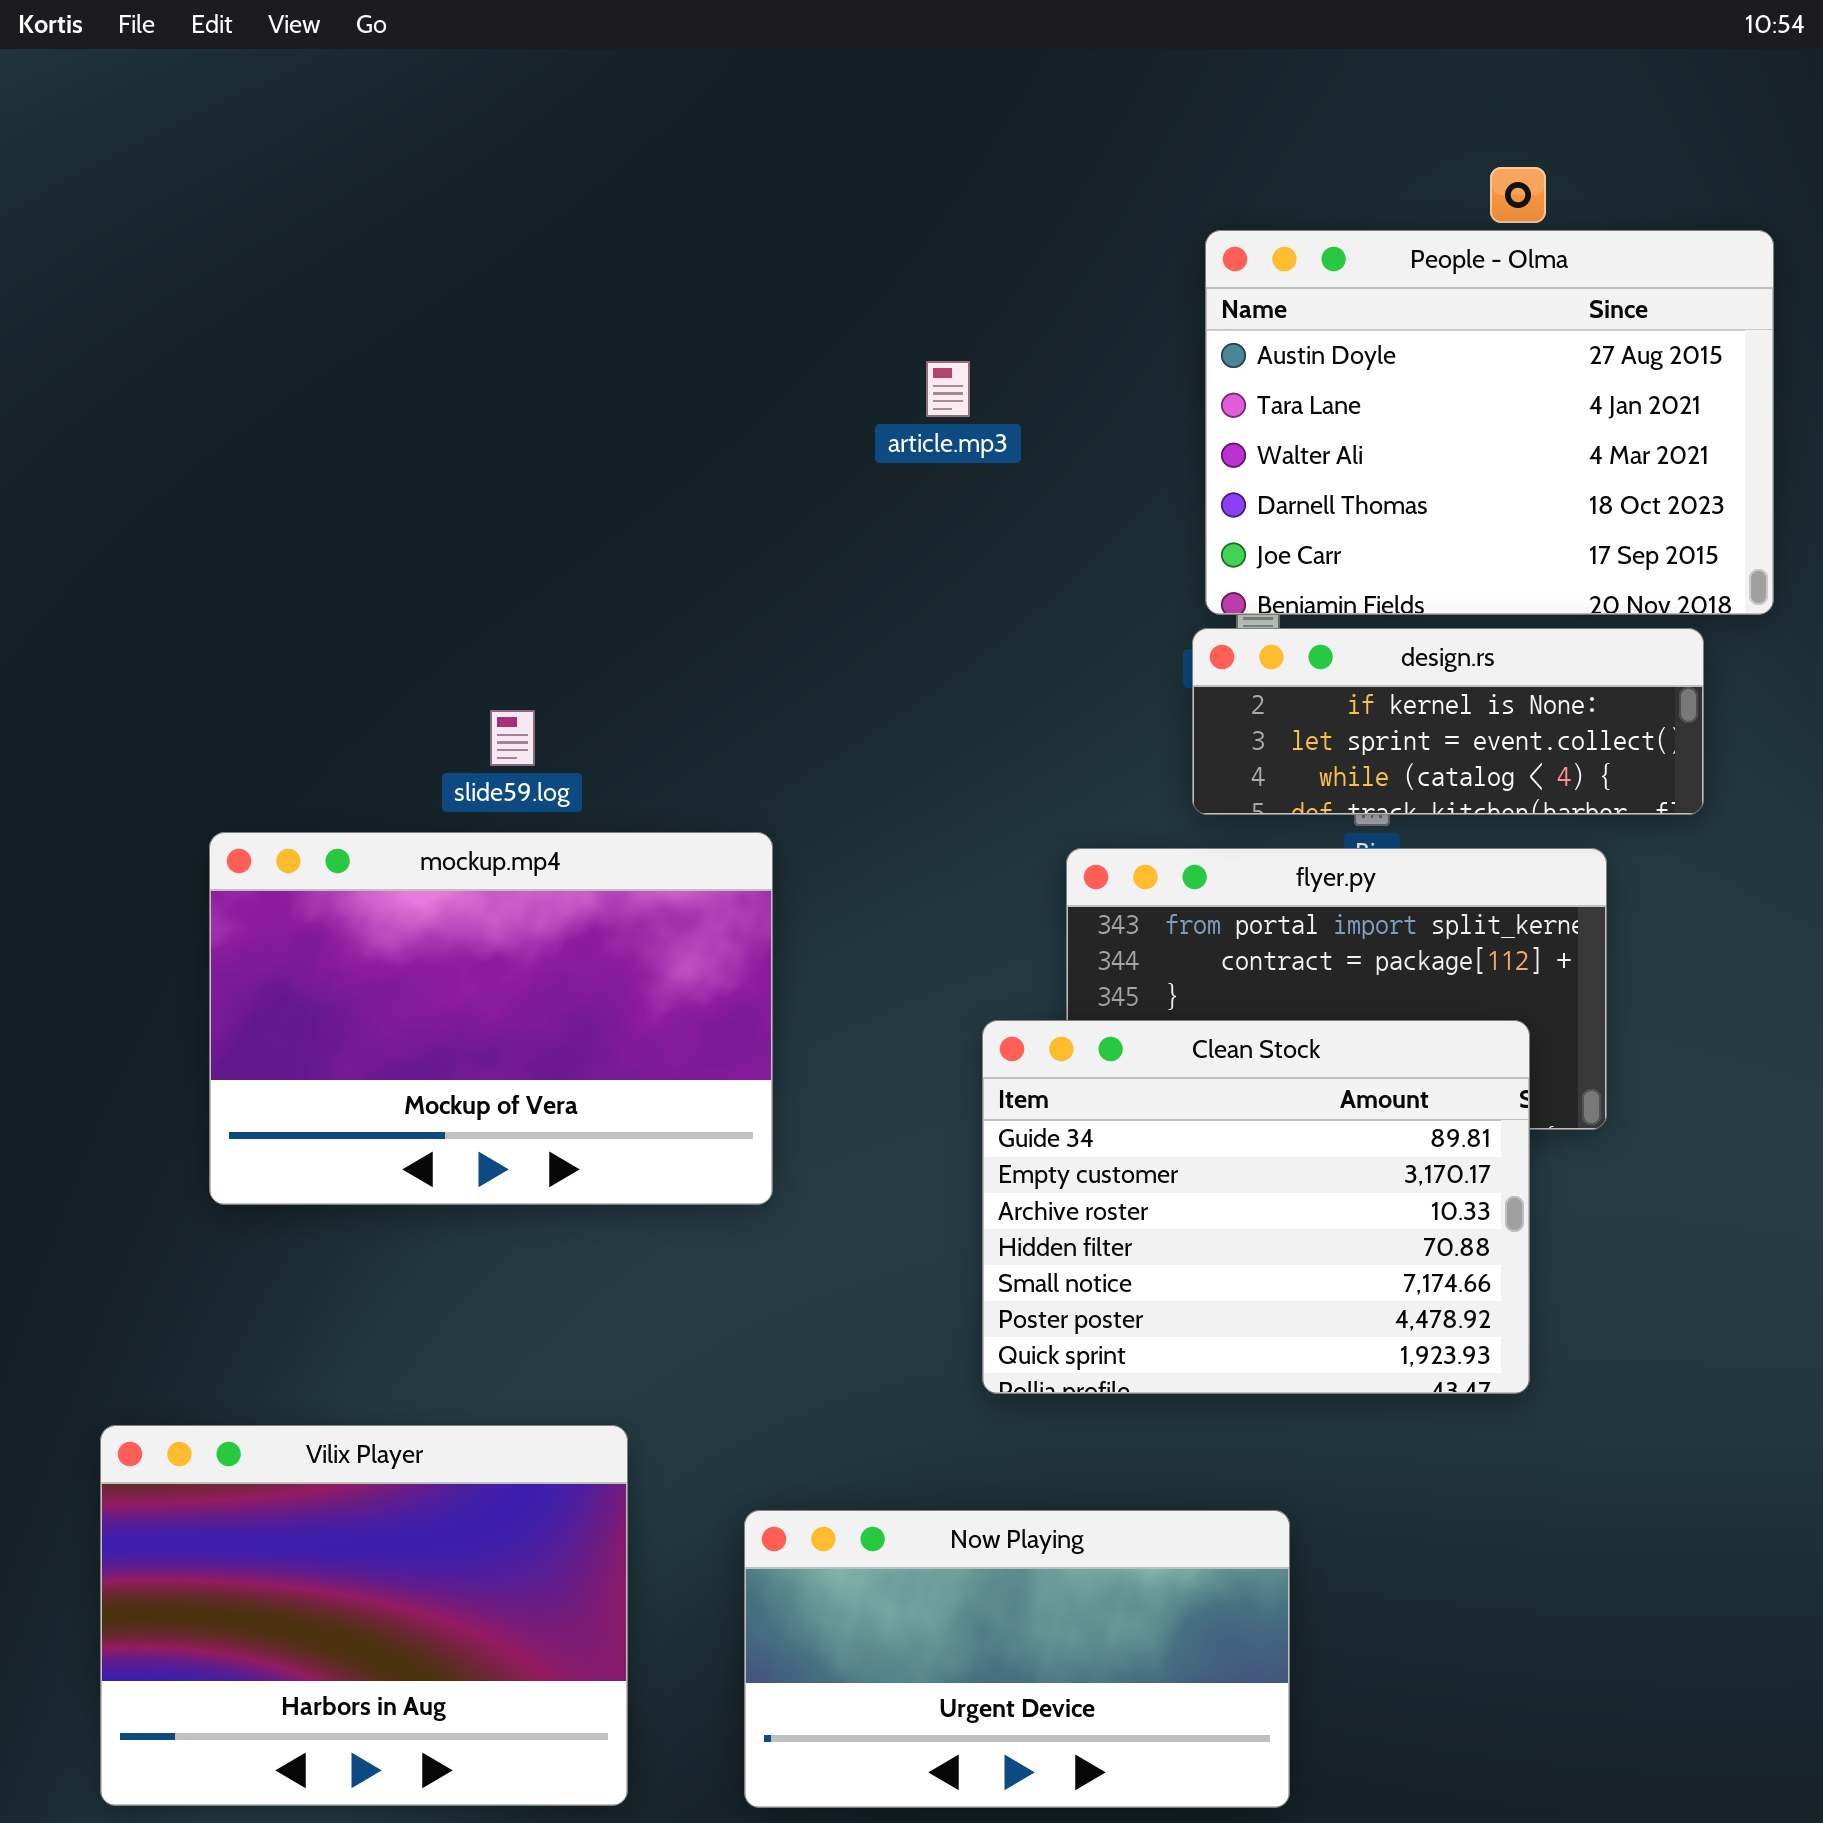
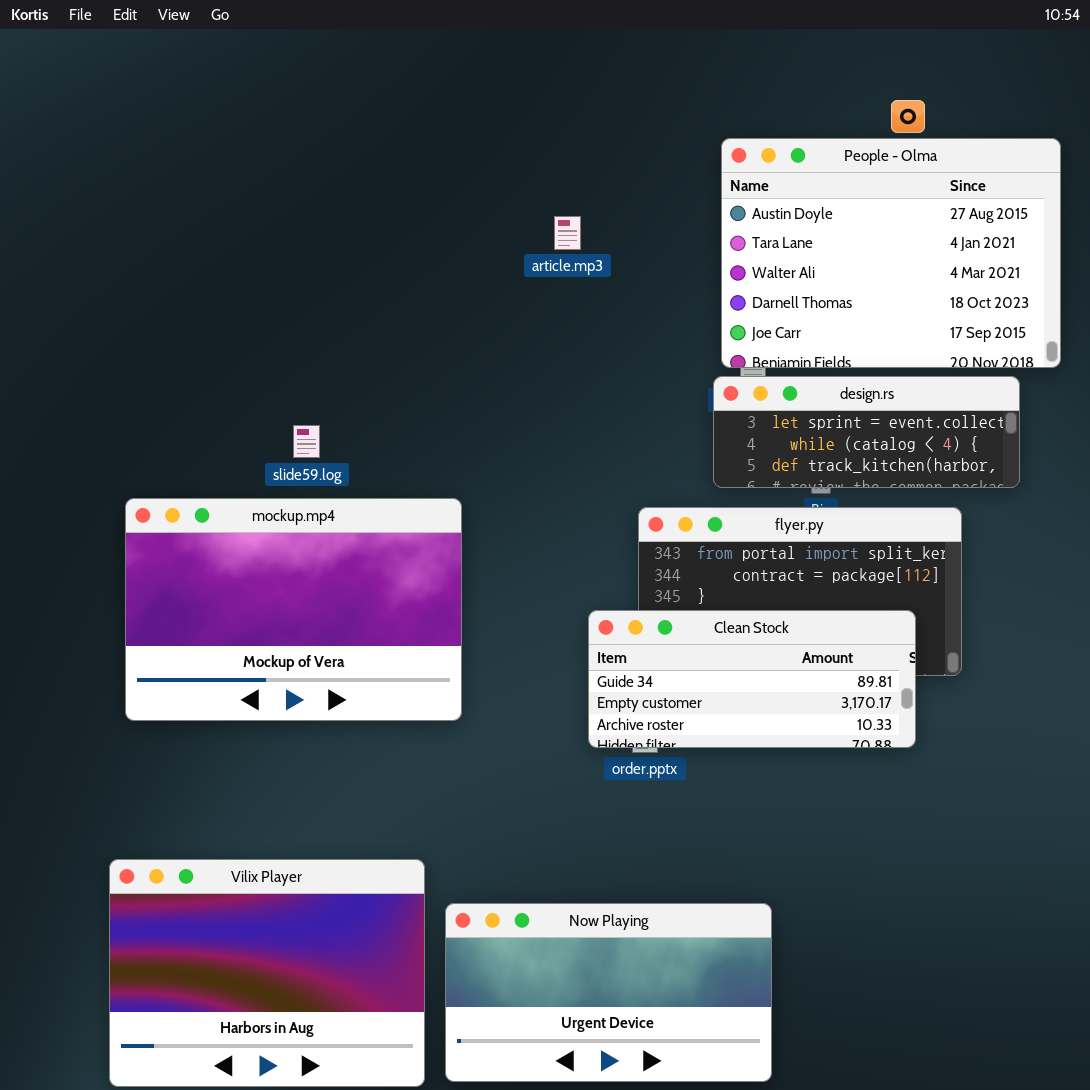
design.rs: [1192,628,1704,815] -> [713,376,1020,488], scrolled down 1 row
Clean Stock: [982,1020,1530,1394] -> [588,610,916,748], resized
Vilix Player: [100,1425,628,1806] -> [109,859,425,1087], moved

